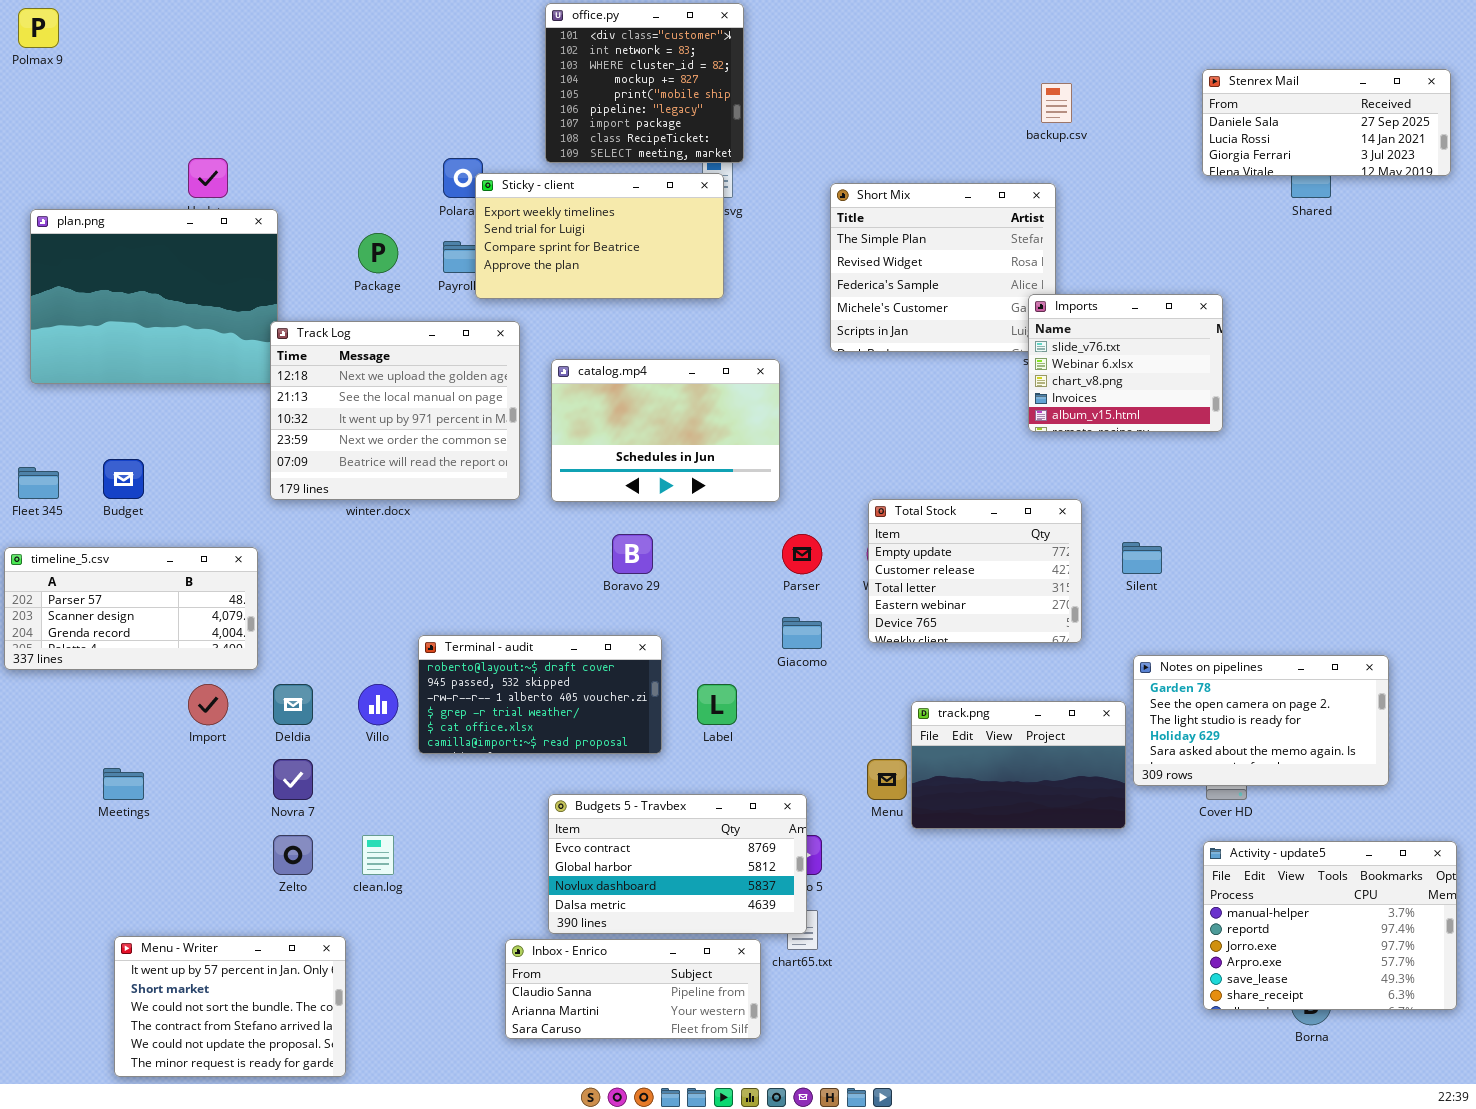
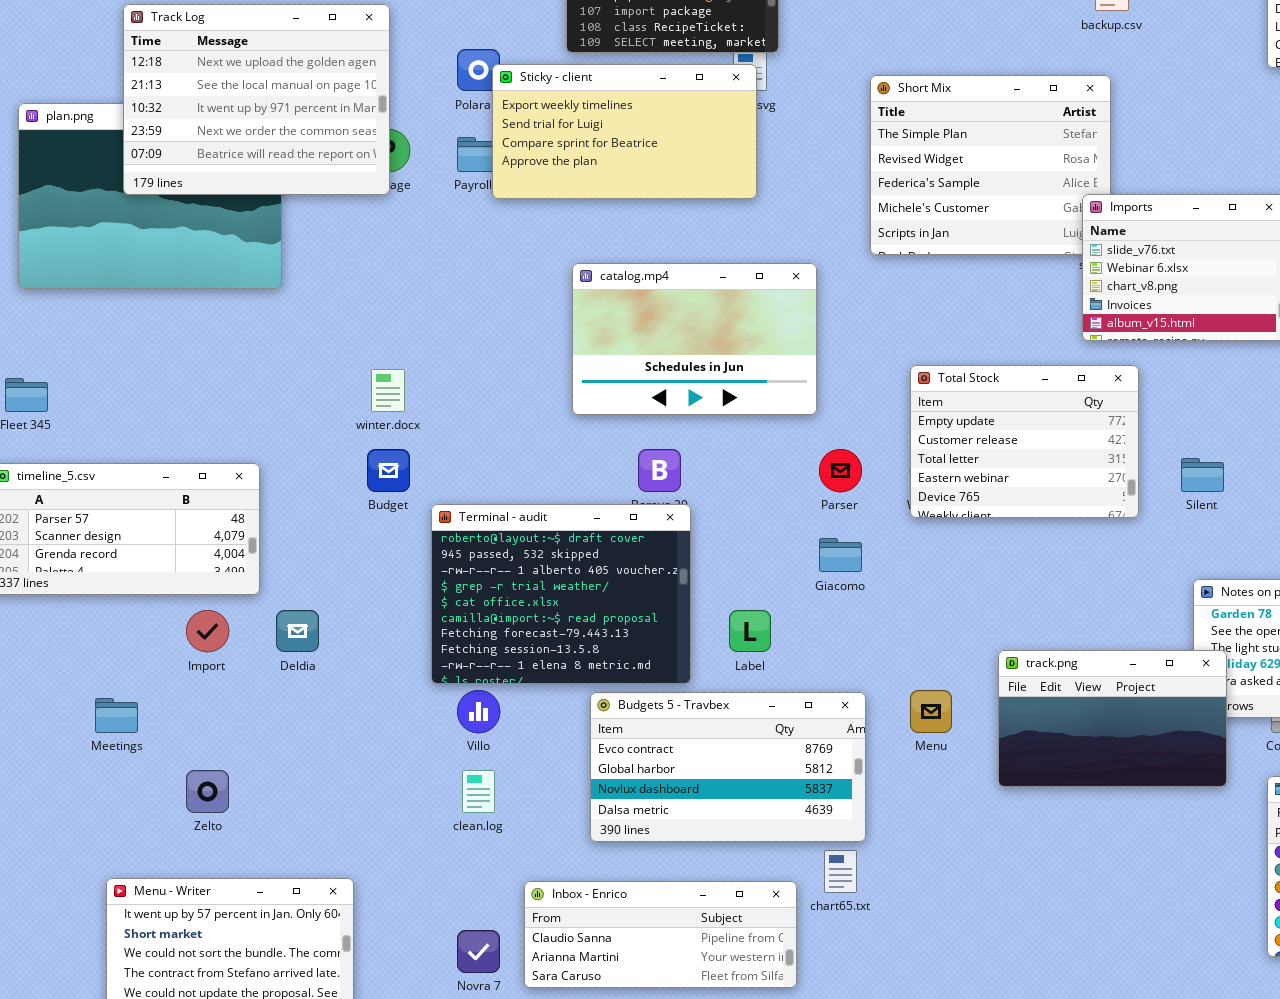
Track Log: [270,321,520,500] -> [123,4,390,195], moved
Budget: [103,459,144,499] -> [367,449,410,492], moved
Total Stock: [868,499,1082,643] -> [910,365,1139,518], moved
Terminal - audit: [418,635,662,754] -> [431,504,691,684], resized
Villo: [358,684,398,725] -> [457,690,500,733], moved
track.png: [911,701,1126,829] -> [998,650,1227,787], moved
Novra 7: [273,759,313,800] -> [457,930,500,973], moved
Budgets 5 - Travbex: [548,794,807,934] -> [590,692,866,842], moved
Zelto: [273,835,313,875] -> [186,770,229,813], moved
clean.log: [362,835,394,875] -> [462,770,495,813], moved

